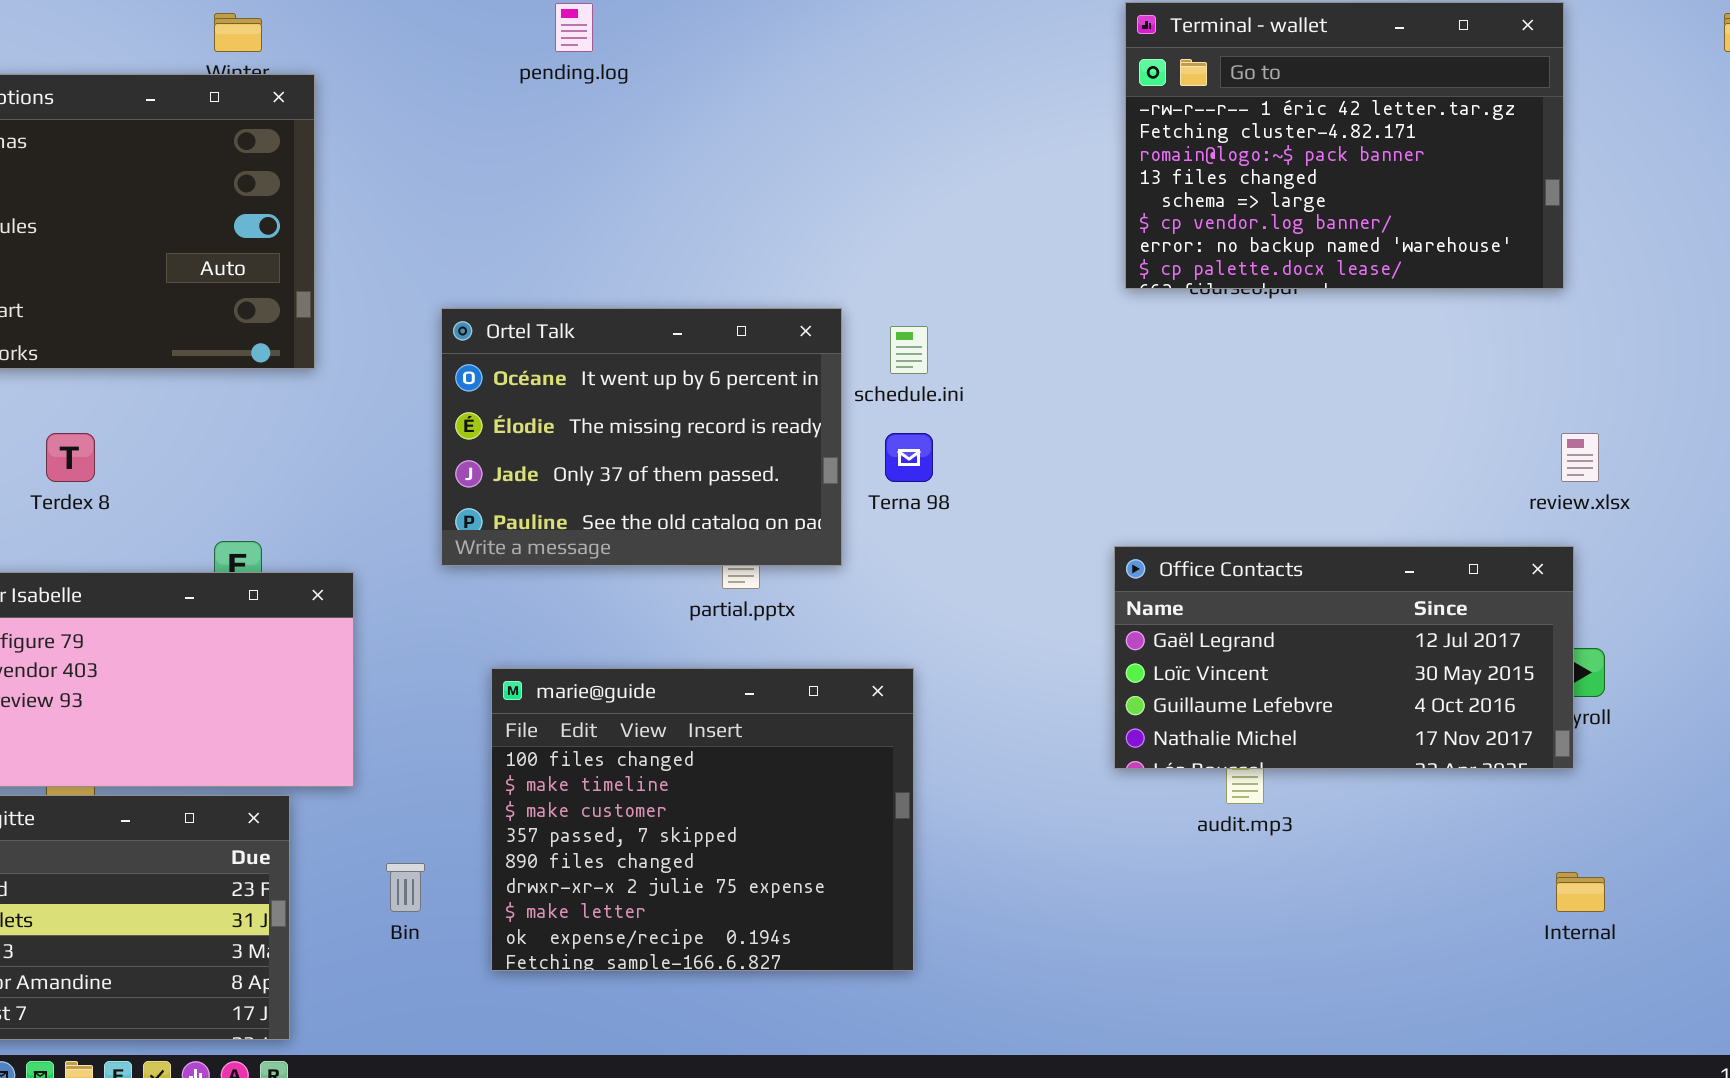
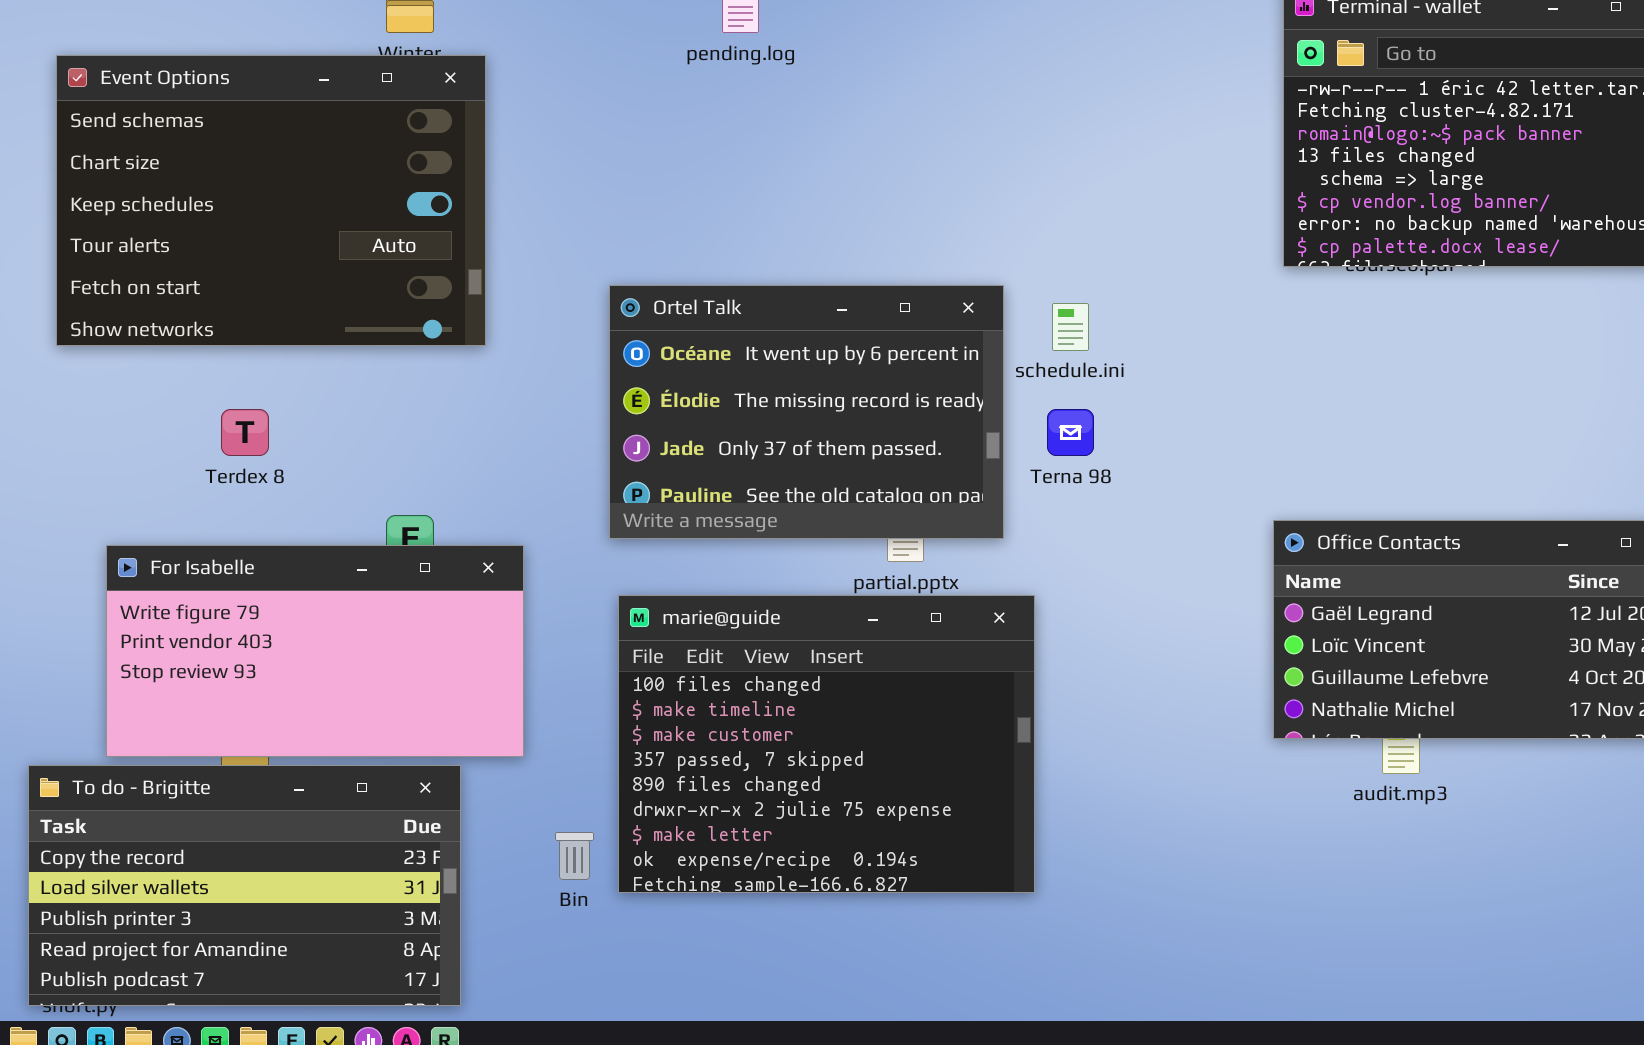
marie@guide: [491,668,914,971] -> [618,595,1035,893], moved

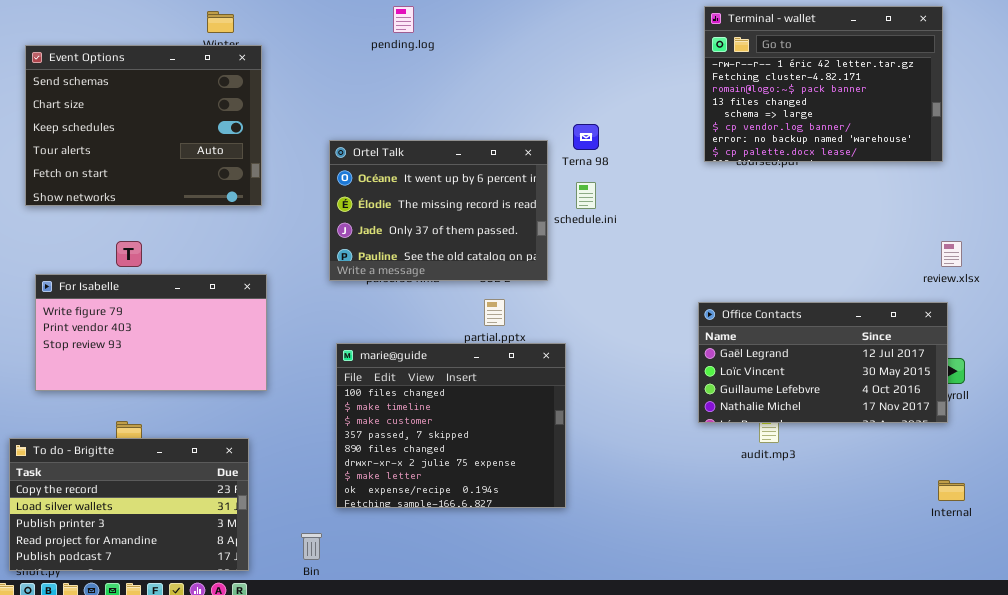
Ortel Talk: [609,285,1004,539] -> [329,140,548,281], moved
Terna 98: [1047,409,1094,456] -> [573,124,599,150], moved
For Isabelle: [106,545,524,757] -> [35,274,267,391], moved
Bin: [555,832,594,880] -> [301,533,322,560], moved

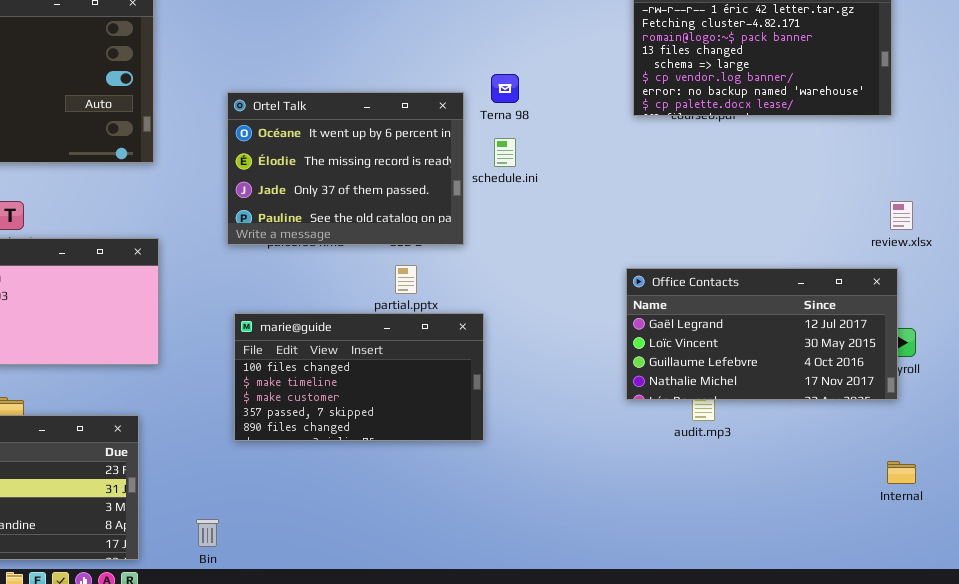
marie@guide: [336,343,566,508] -> [234,313,484,441], resized

